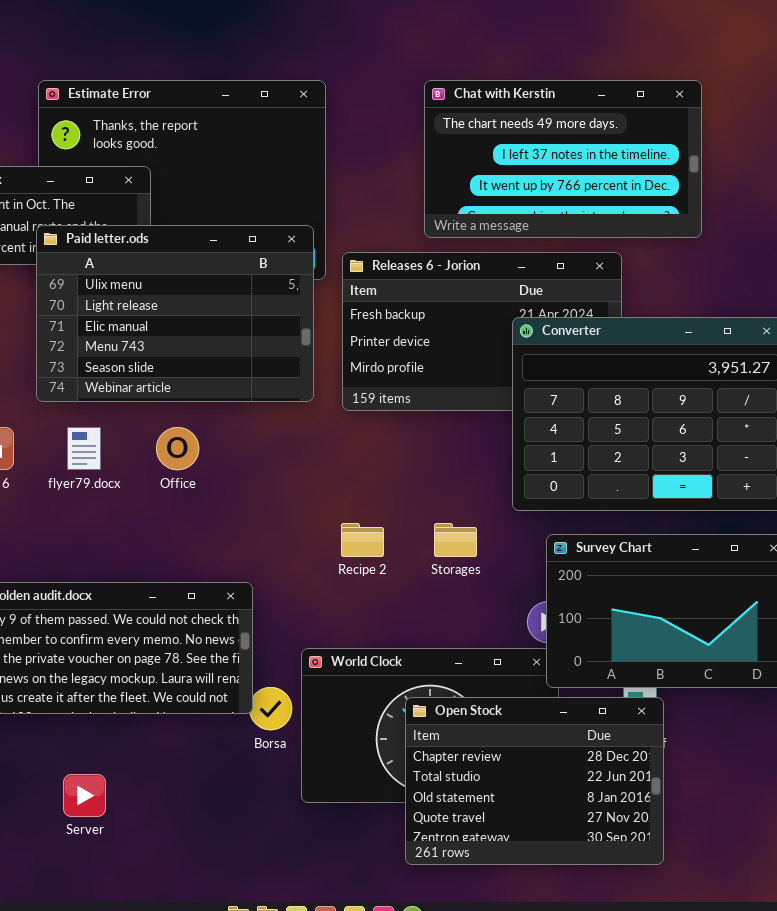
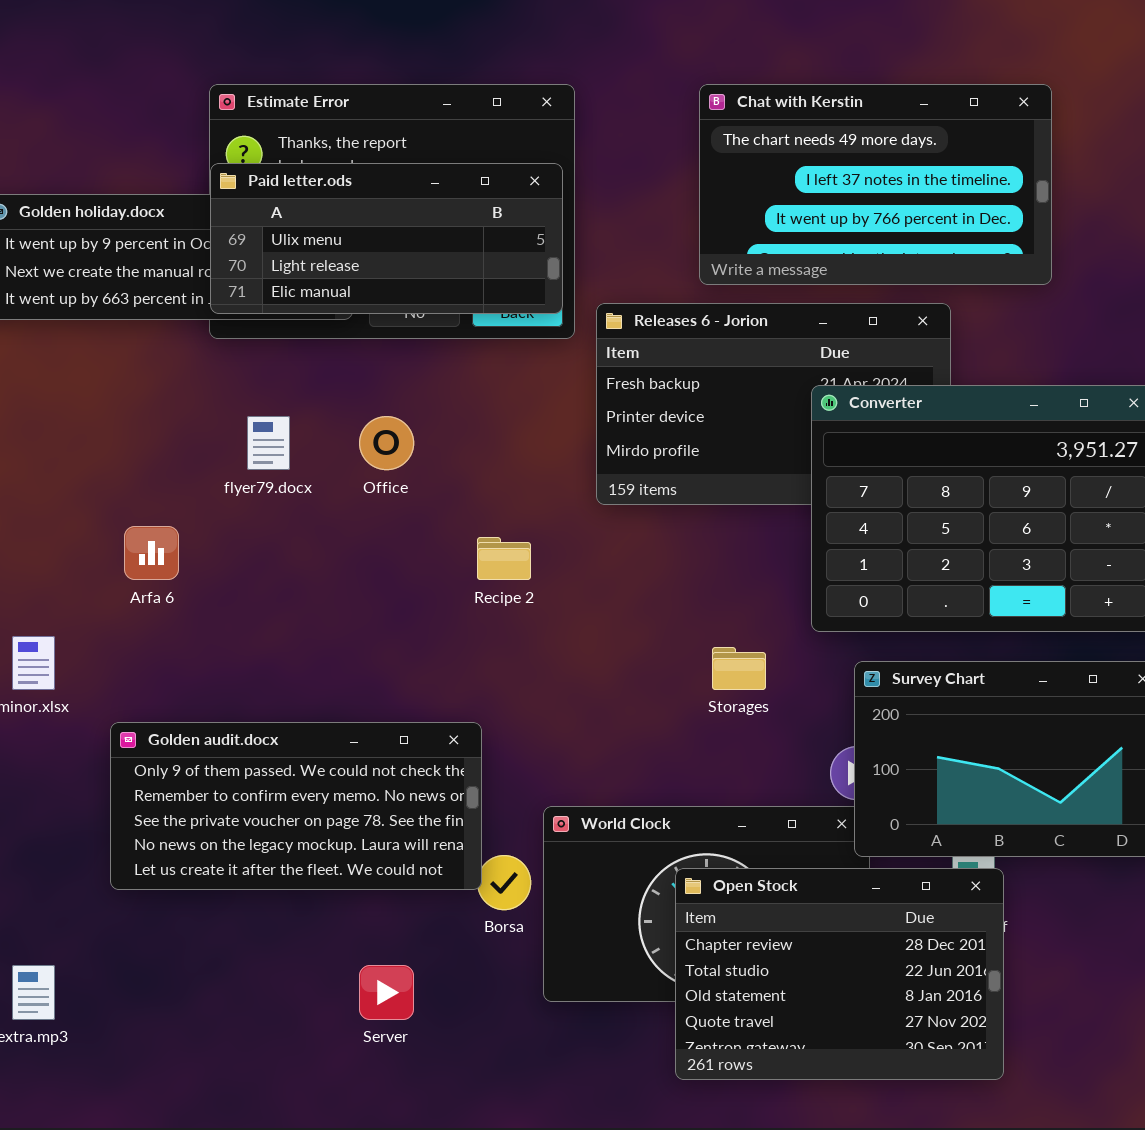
Paid letter.ods: [36,225,314,402] -> [210,163,563,314], moved, resized
flyer79.docx: [67,427,101,470] -> [247,416,290,470], moved
Office: [156,427,199,470] -> [359,416,414,470], moved
Recipe 2: [341,523,384,557] -> [477,537,531,580], moved
Server: [63,774,106,817] -> [359,965,414,1020], moved

